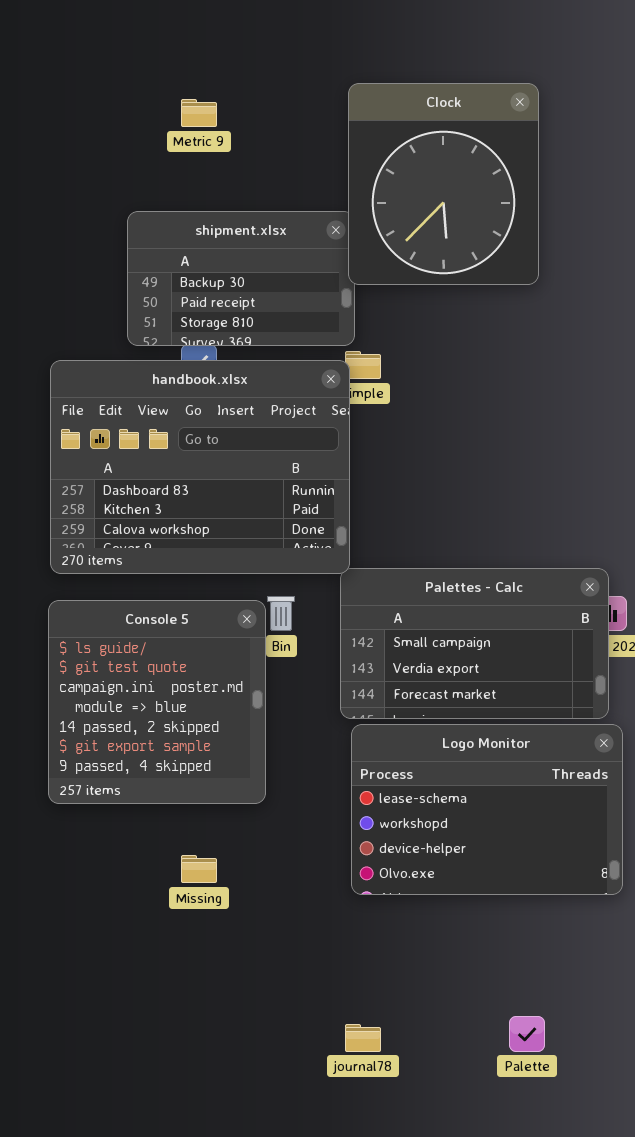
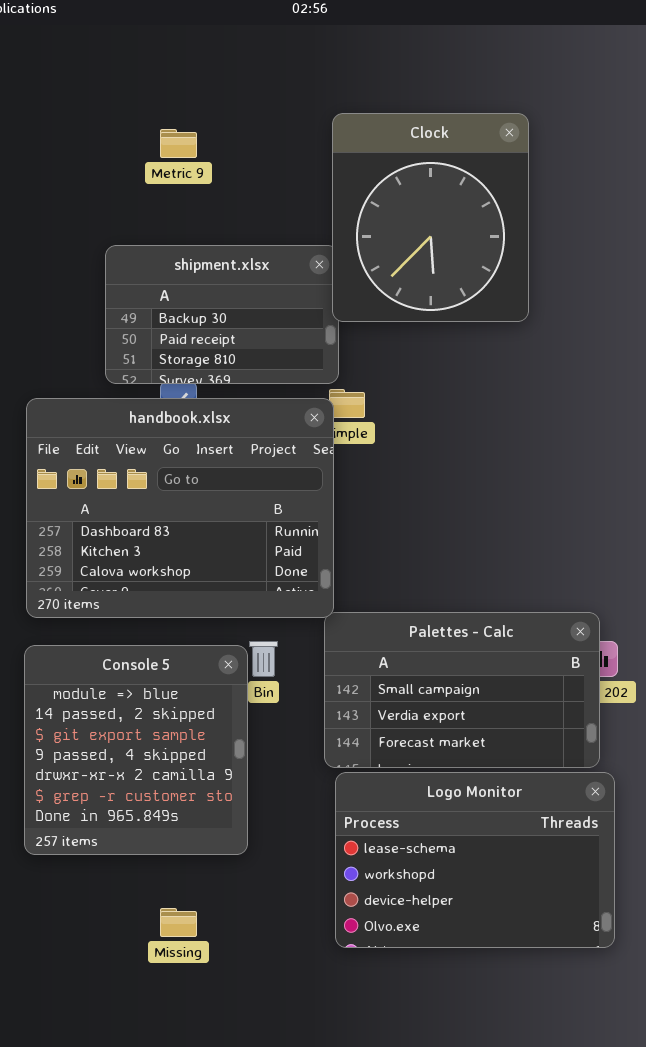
Console 5: [48,600,266,804] -> [24,645,248,855], scrolled down 3 rows

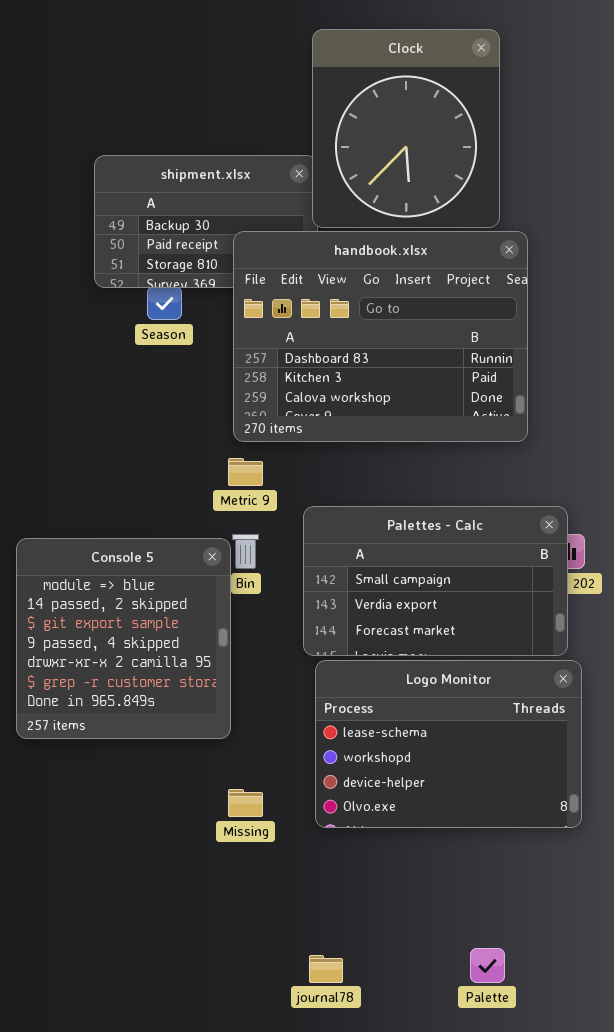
Metric 9: [160,129,197,158] -> [228,458,263,486], moved
handbook.xlsx: [26,398,334,618] -> [233,231,528,442], moved
Missing: [160,908,197,937] -> [228,789,263,817], moved

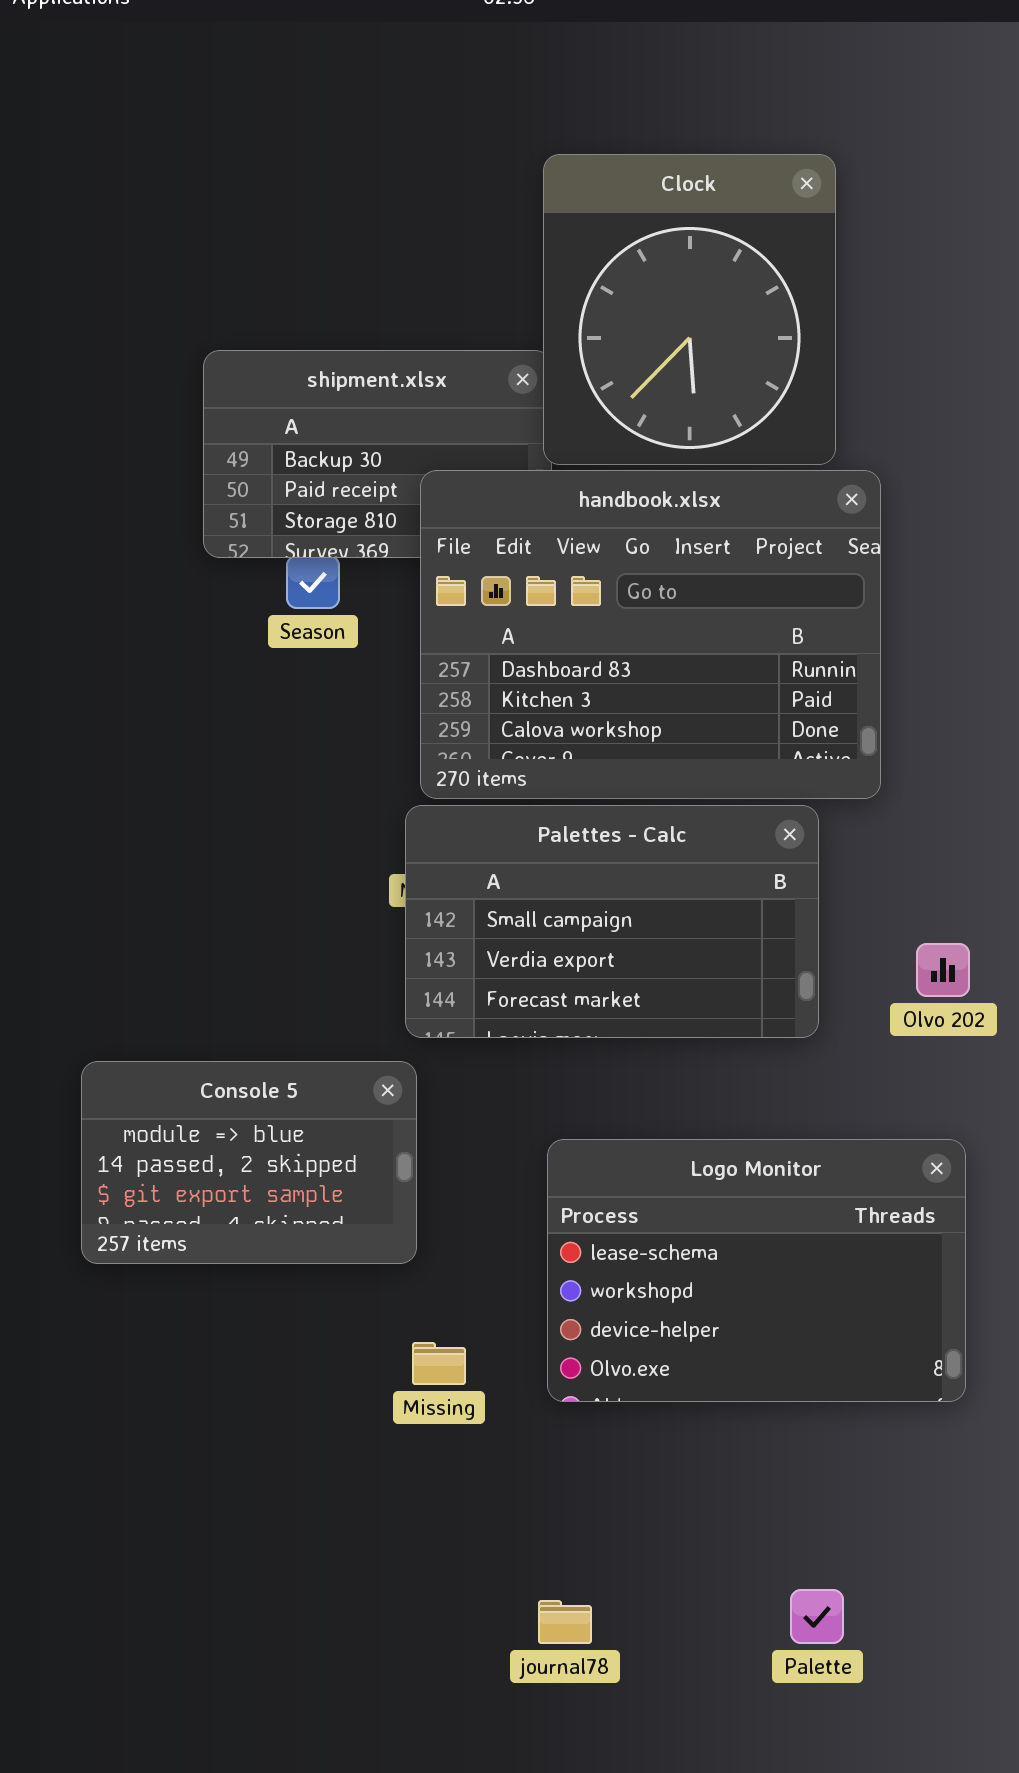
Palettes - Calc: [303,506,568,656] -> [405,805,819,1038], moved
Console 5: [16,538,231,739] -> [81,1061,417,1264], resized

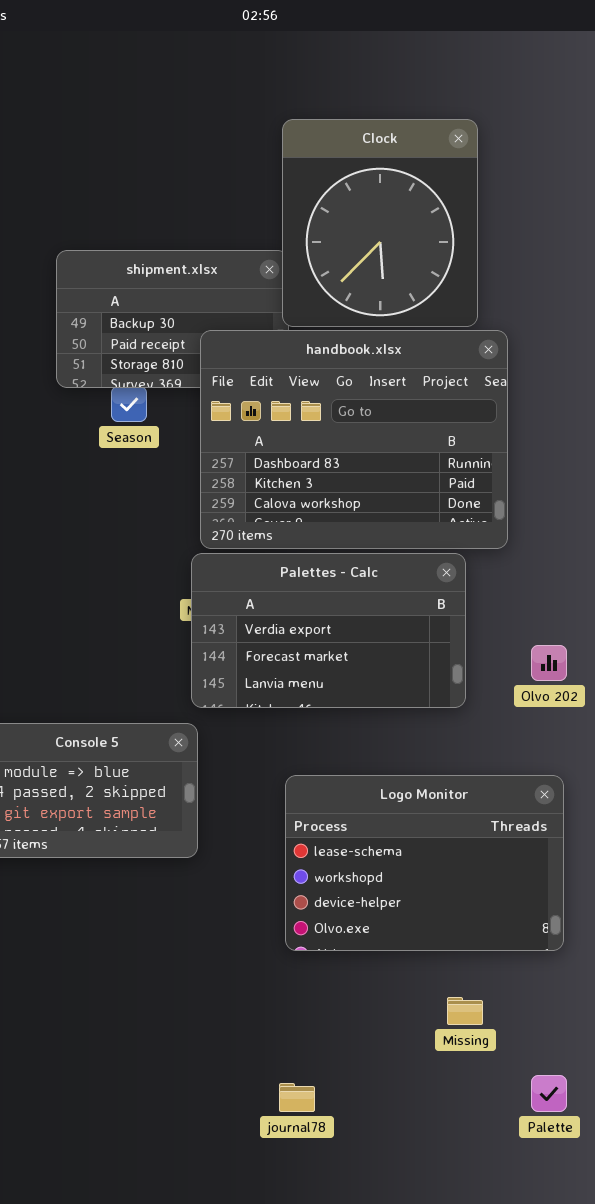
Palettes - Calc: [405,805,819,1038] -> [191,553,466,708], scrolled down 1 row
Missing: [412,1342,466,1385] -> [447,997,483,1025], moved
Palette: [790,1589,844,1644] -> [531,1075,567,1112], moved

